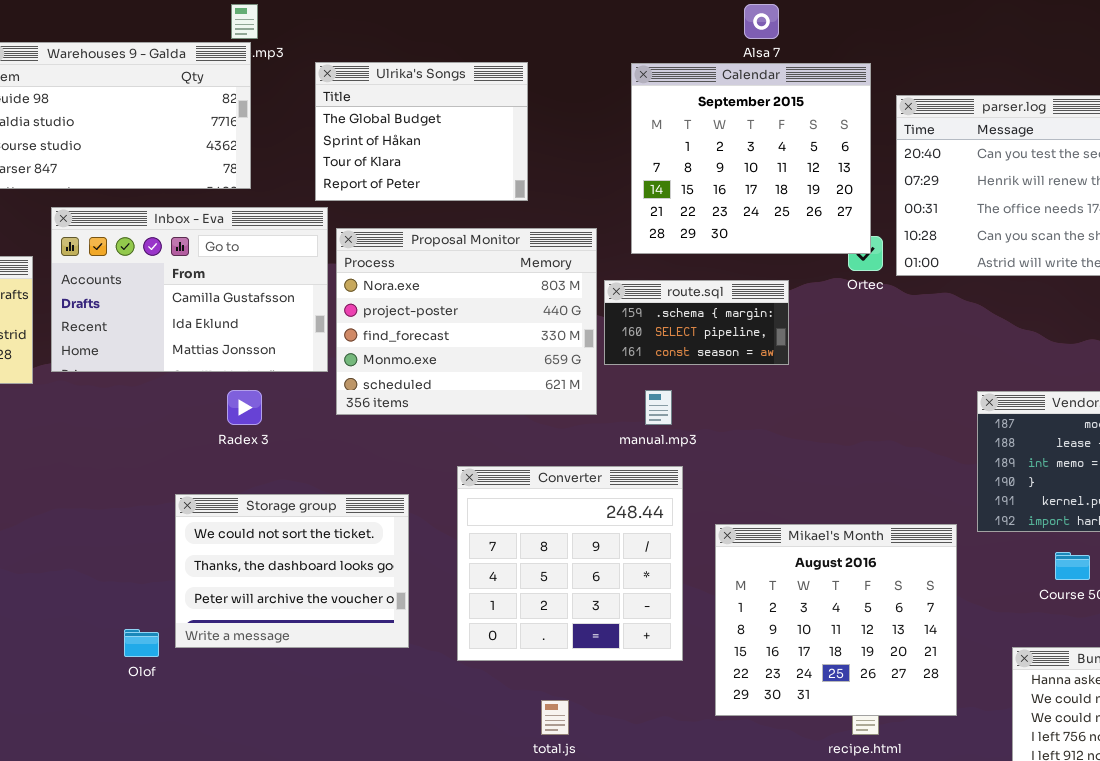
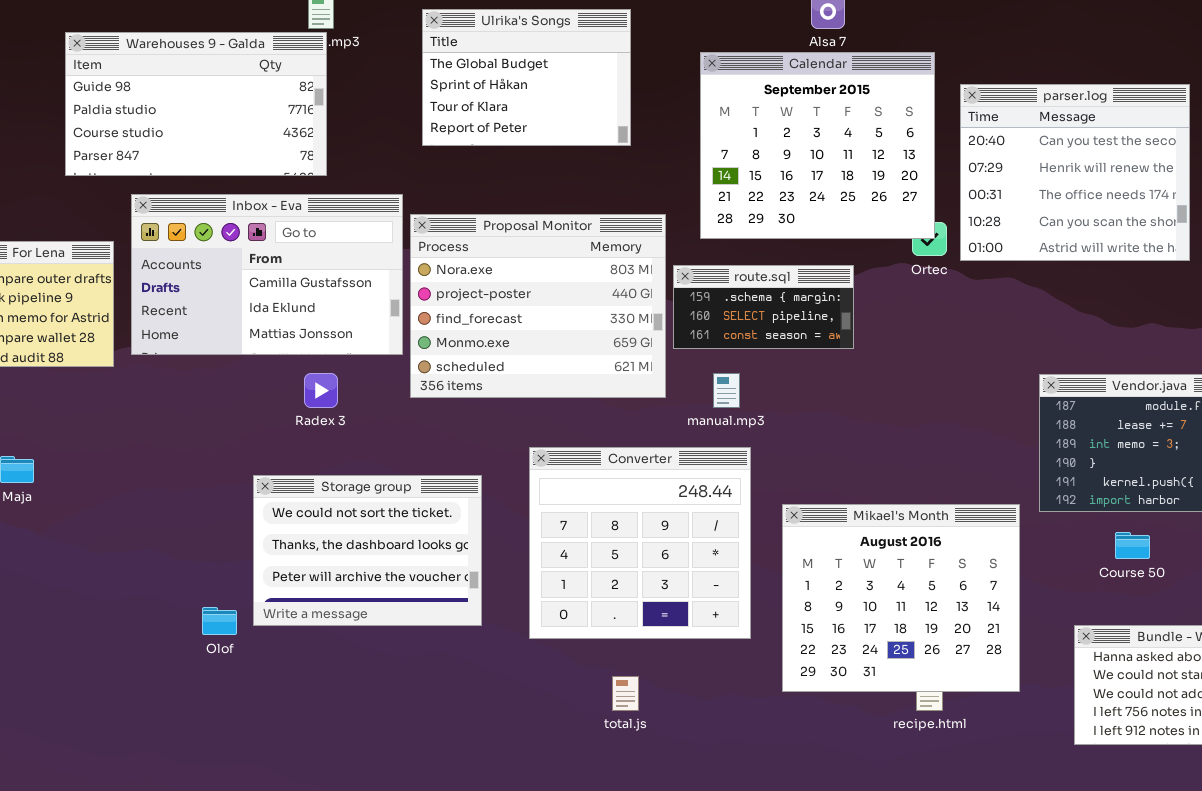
Ulrika's Songs: [315,62,528,201] -> [422,9,631,146], moved

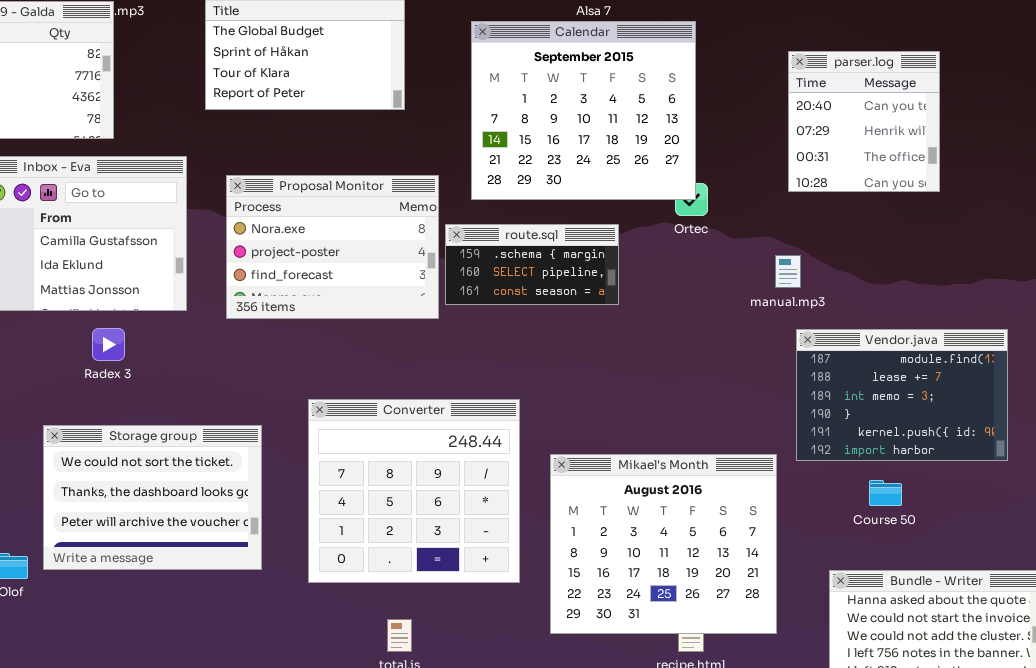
parser.log: [960,84,1190,261] -> [788,51,940,192], resized
Proposal Monitor: [410,214,666,398] -> [226,175,439,319], resized
manual.mp3: [713,373,740,408] -> [775,255,801,288], moved

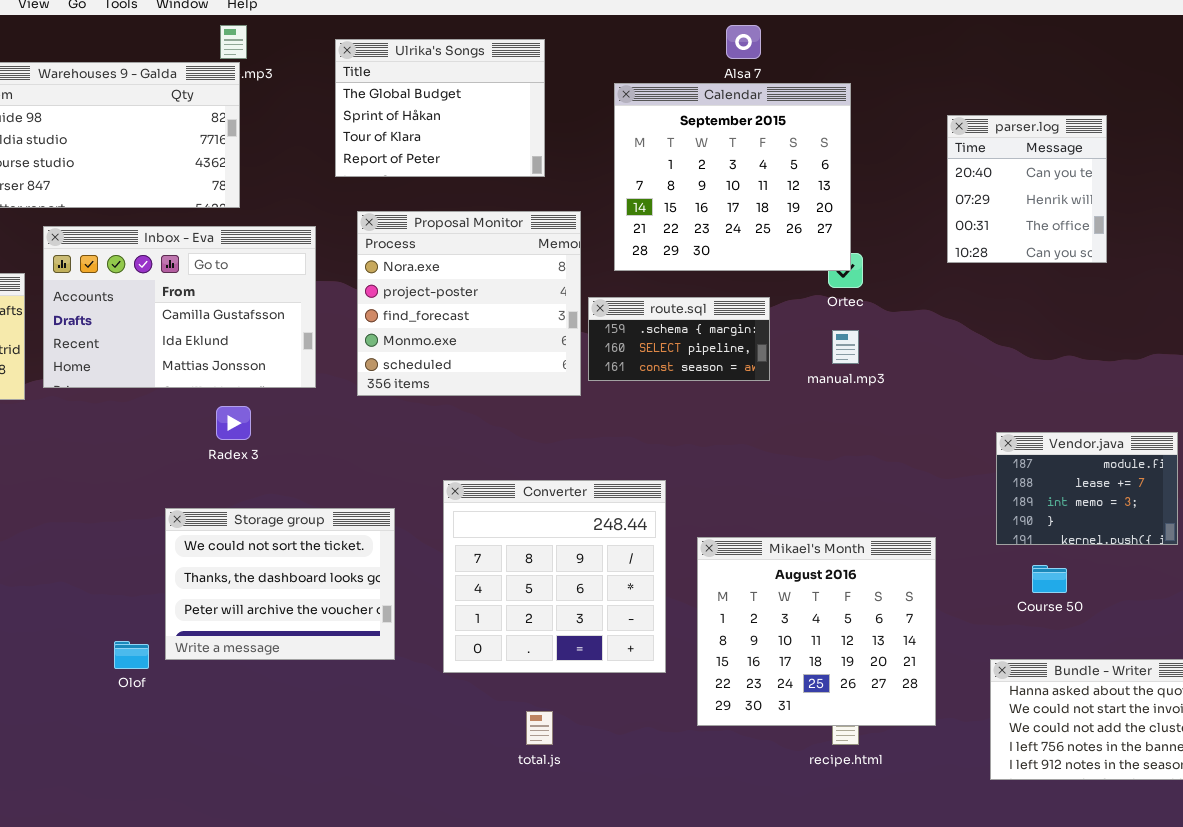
Proposal Monitor: [226,175,439,319] -> [357,211,581,396], resized
manual.mp3: [775,255,801,288] -> [832,330,859,364], moved
Vendor.java: [796,329,1008,461] -> [996,432,1178,545], resized

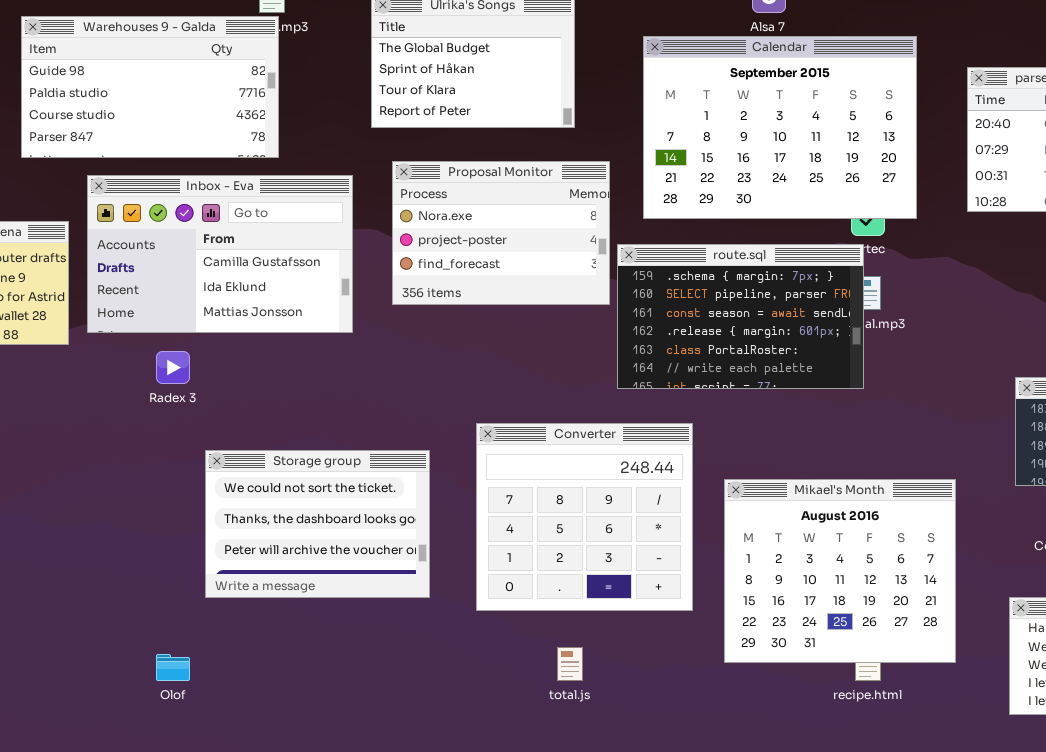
Calendar: [614,83,851,271] -> [643,36,917,219], resized
Proposal Monitor: [357,211,581,396] -> [392,161,610,305], resized
route.sql: [588,297,770,381] -> [617,244,864,389], resized
Radex 3: [216,406,251,440] -> [156,351,190,384], moved
Olof: [114,641,149,669] -> [156,654,190,681], moved

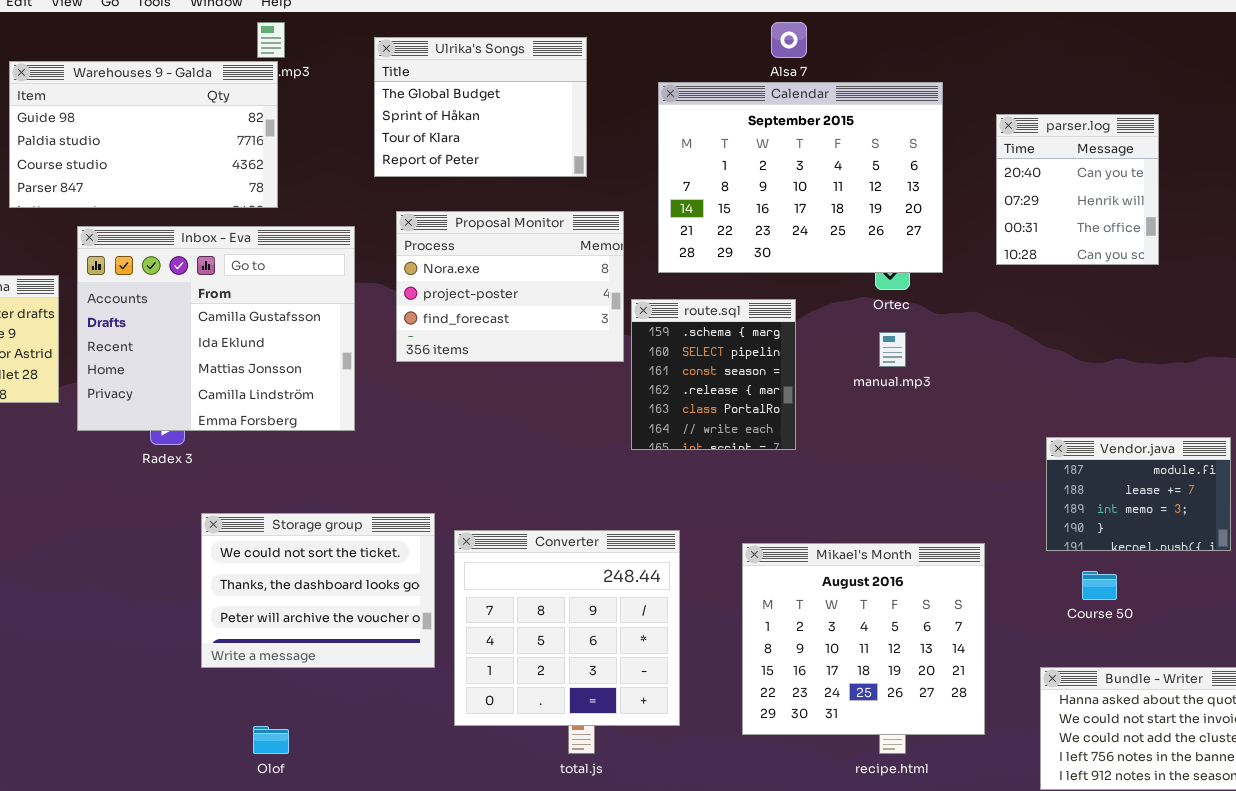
Inbox - Eva: [87,175,353,333] -> [77,226,355,431], resized
route.sql: [617,244,864,389] -> [631,299,796,450], resized
Converter: [476,423,693,611] -> [454,530,680,726], moved
Olof: [156,654,190,681] -> [253,726,289,754], moved

